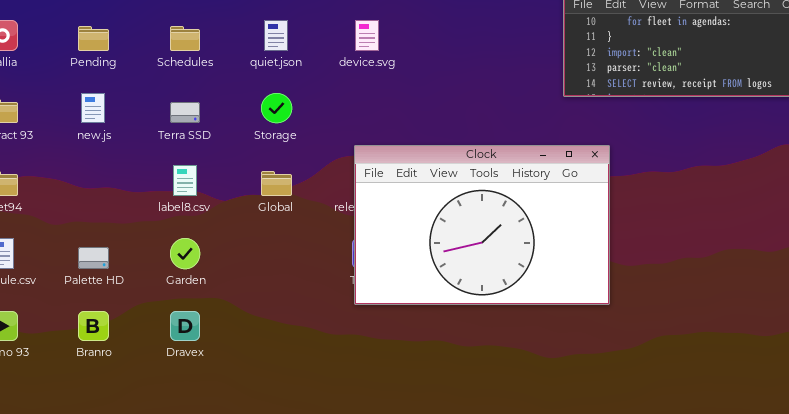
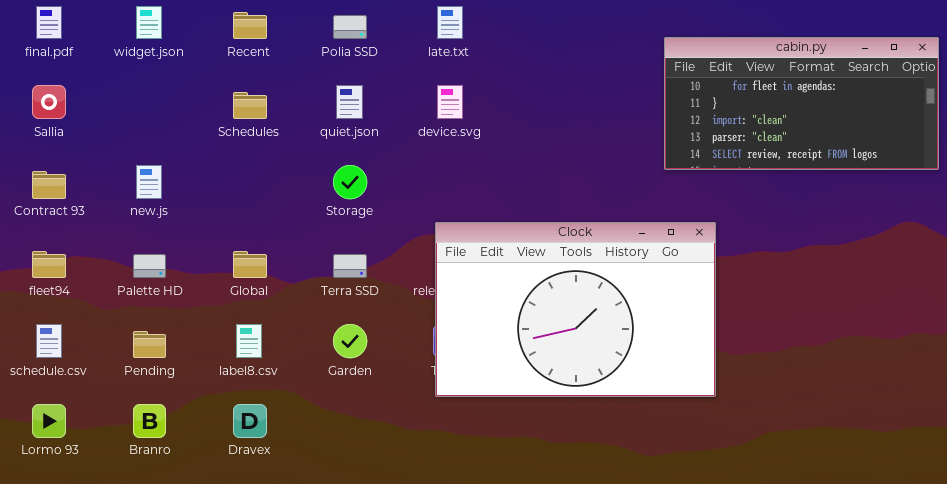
Pending: [78,26,109,51] -> [133,331,166,358], moved
Terra SSD: [170,102,200,123] -> [333,254,367,278], moved
label8.csv: [173,165,197,196] -> [236,324,262,358], moved
Global: [261,171,292,196] -> [233,251,267,278], moved
Garden: [170,238,200,269] -> [333,324,367,358], moved
Palette HD: [78,247,109,269] -> [133,254,166,278], moved

